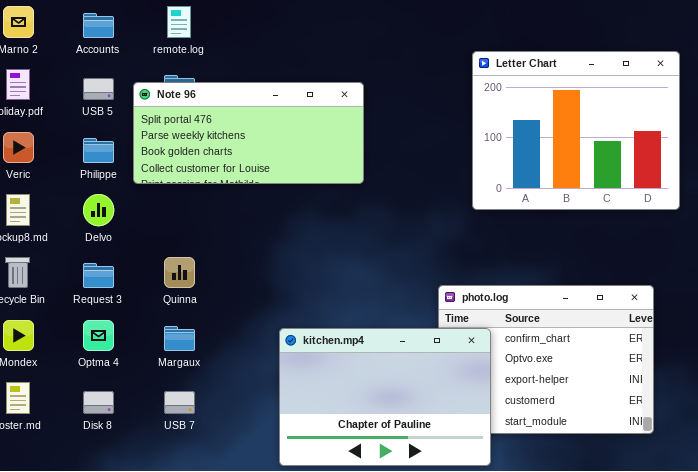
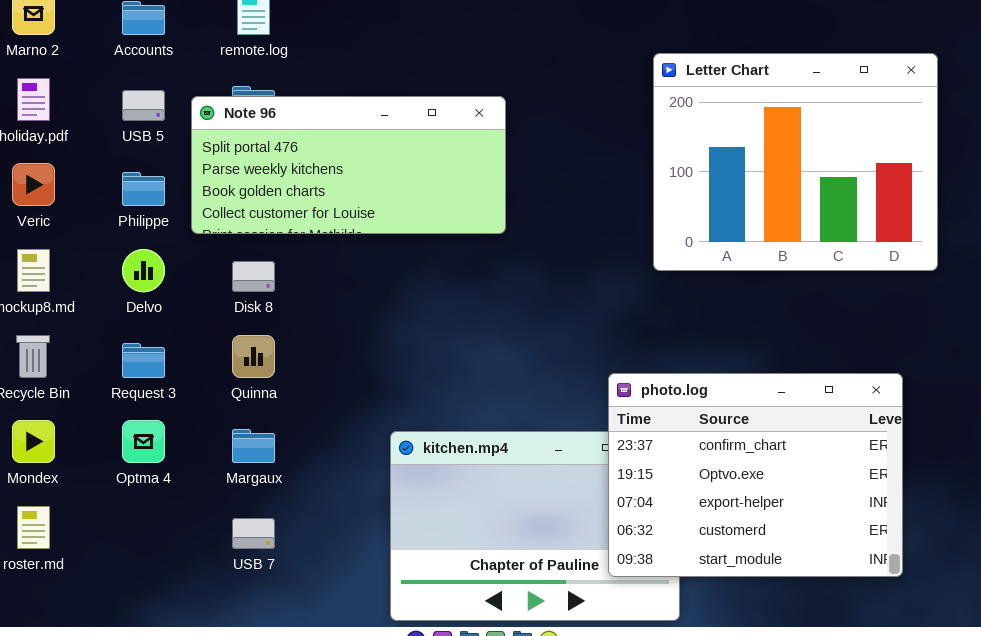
photo.log: [438,285,654,434] -> [608,373,903,577], raised
Disk 8: [83,391,114,414] -> [232,261,275,292], moved

